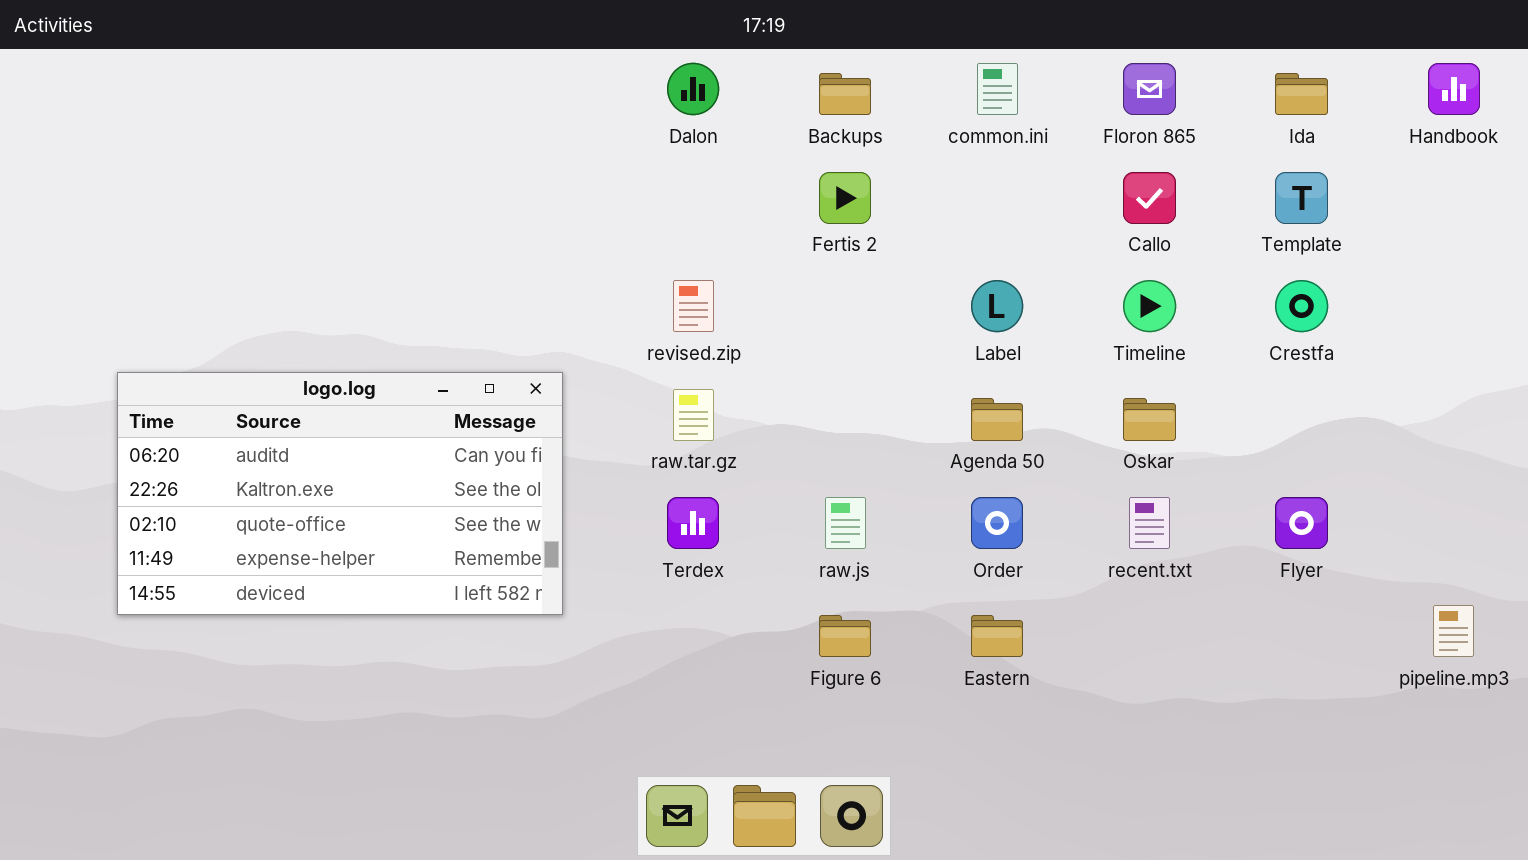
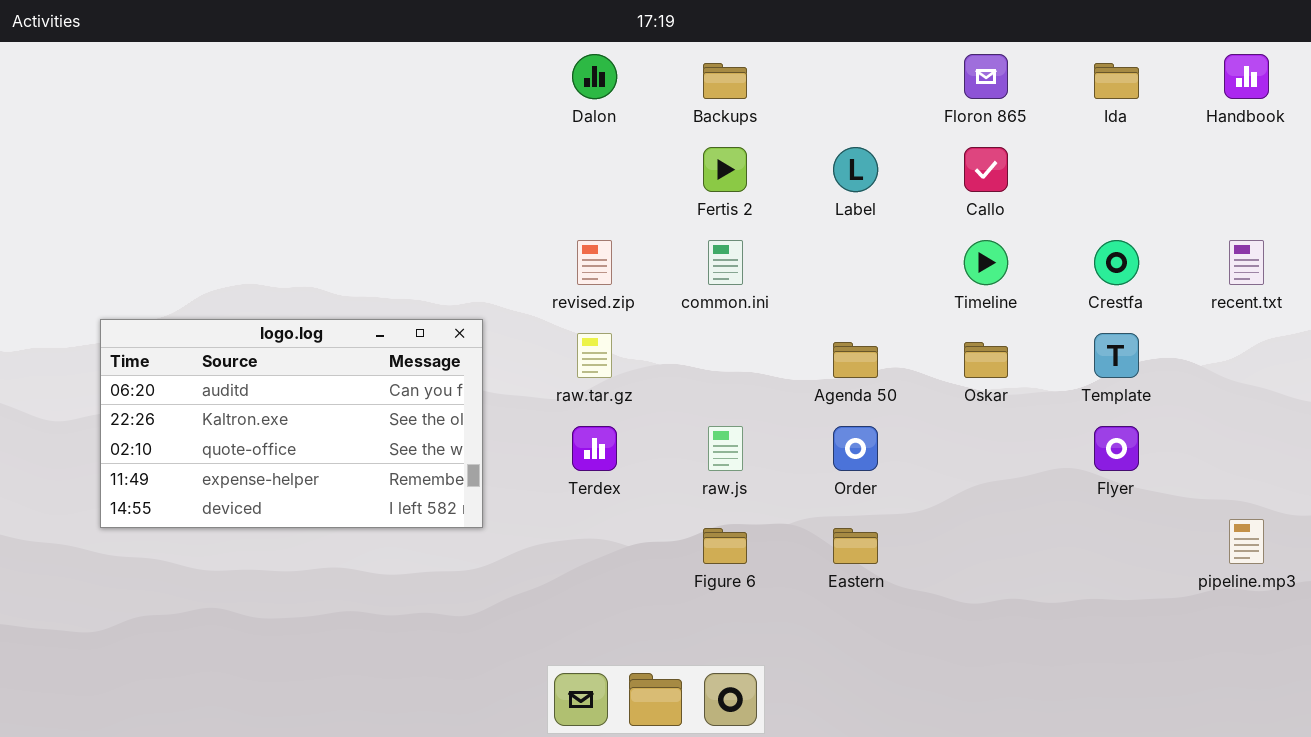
common.ini: [977,63,1018,115] -> [708,240,743,285], moved
Template: [1275,172,1328,224] -> [1094,333,1139,378], moved
Label: [971,280,1023,332] -> [833,147,878,192], moved
recent.txt: [1129,497,1170,549] -> [1229,240,1264,285], moved

